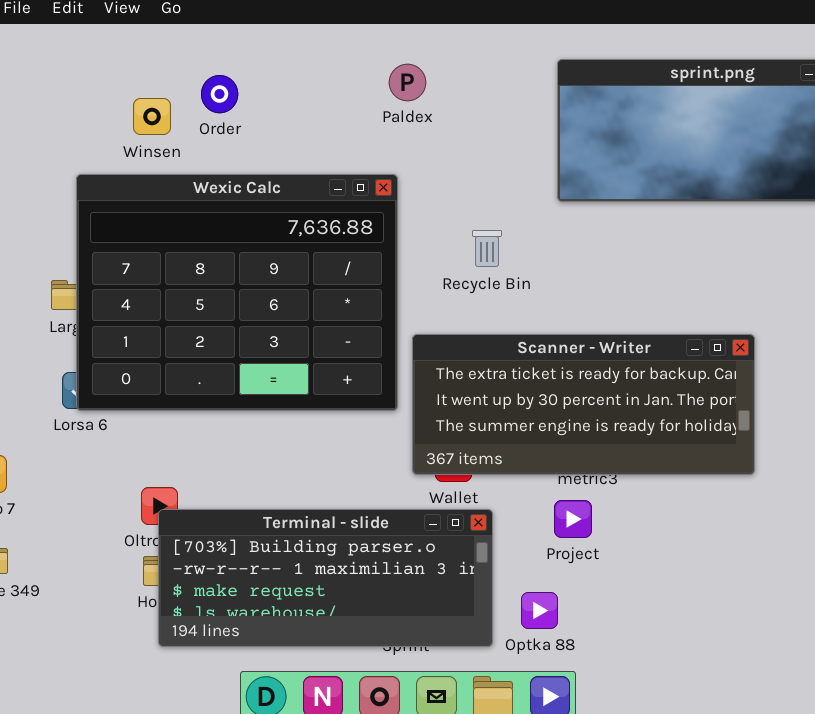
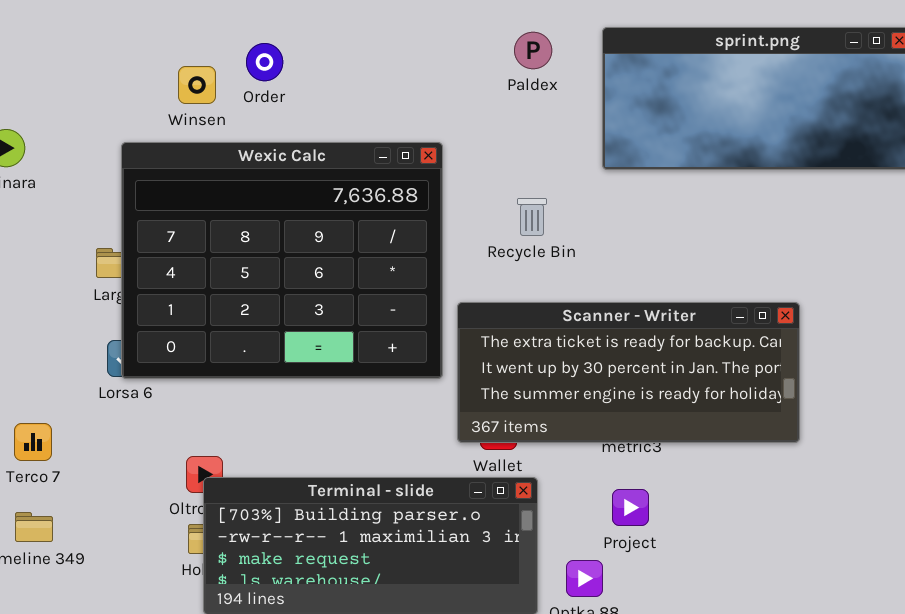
Paldex: [389,64,426,101] -> [514,32,552,69], moved
Project: [554,500,592,538] -> [612,489,649,526], moved

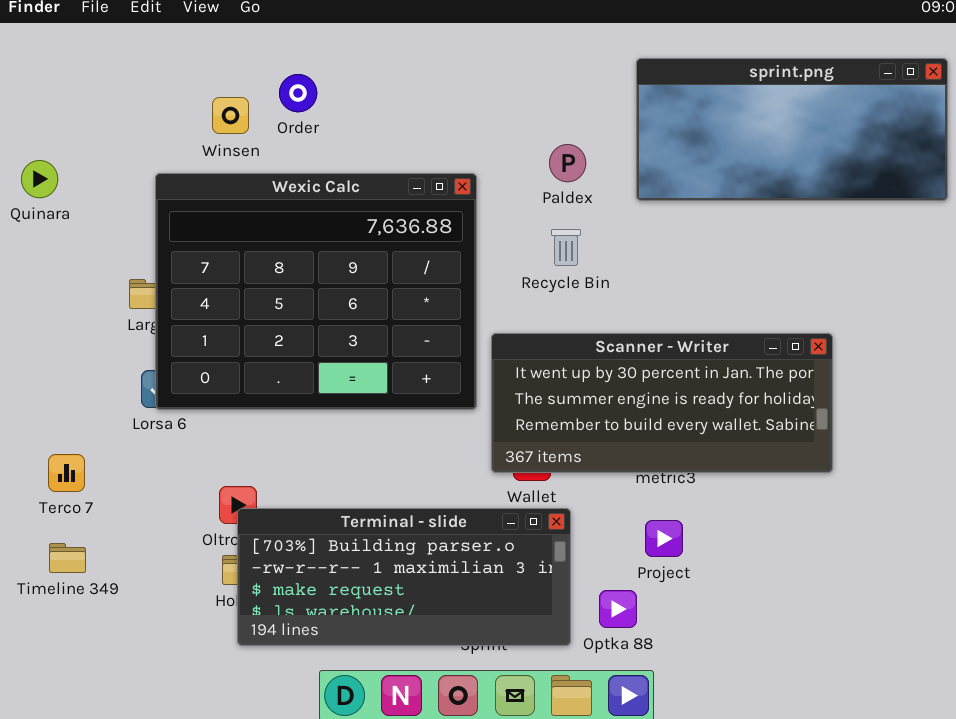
Paldex: [514,32,552,69] -> [549,144,586,182], moved
Scanner - Writer: [457,302,800,443] -> [491,333,833,473], scrolled down 1 row

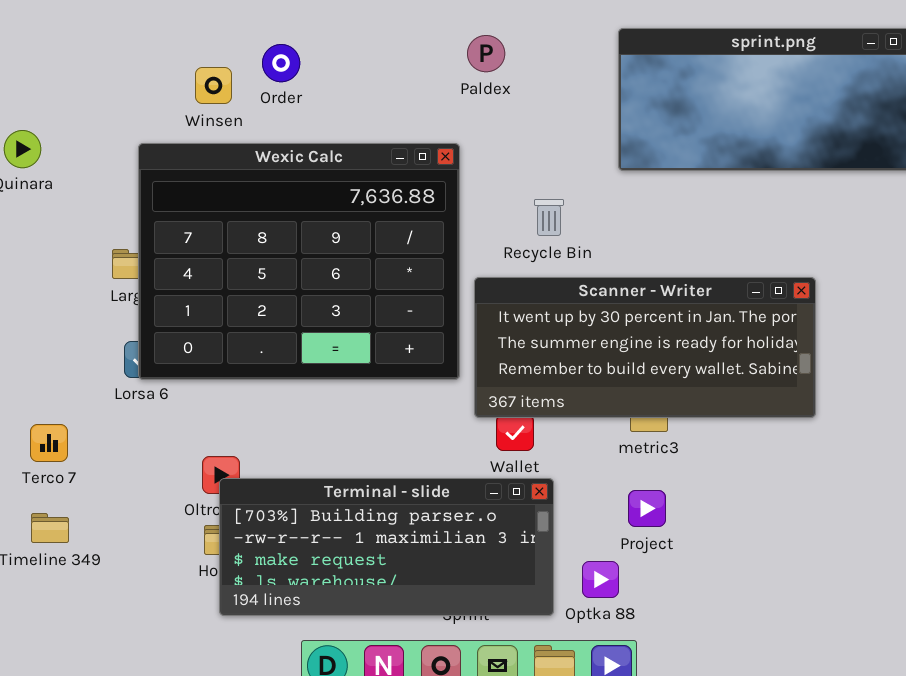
Paldex: [549,144,586,182] -> [467,35,505,72], moved
Scanner - Writer: [491,333,833,473] -> [474,277,816,418], moved

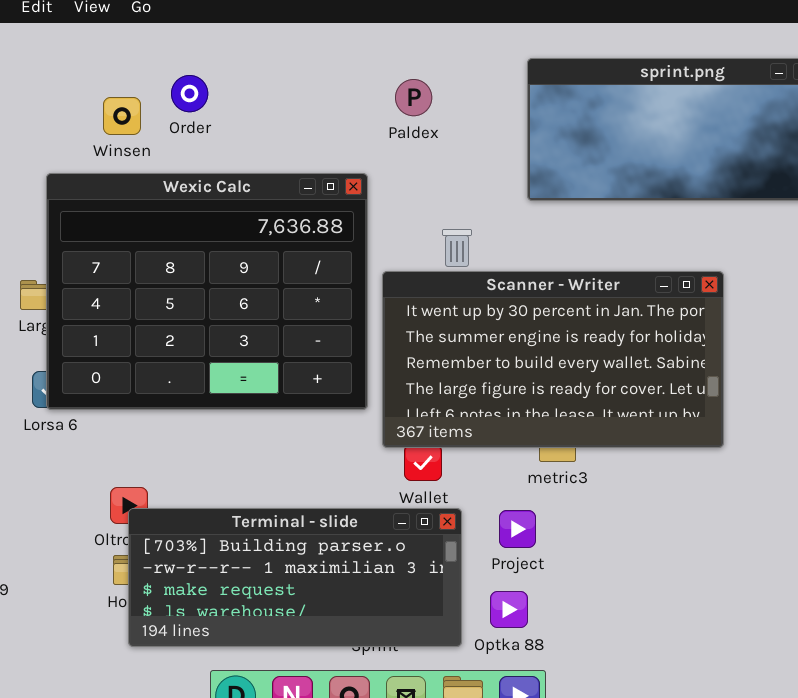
Paldex: [467,35,505,72] -> [395,79,432,116], moved
Scanner - Writer: [474,277,816,418] -> [382,271,724,448], resized
Project: [628,490,666,527] -> [499,510,536,548], moved

